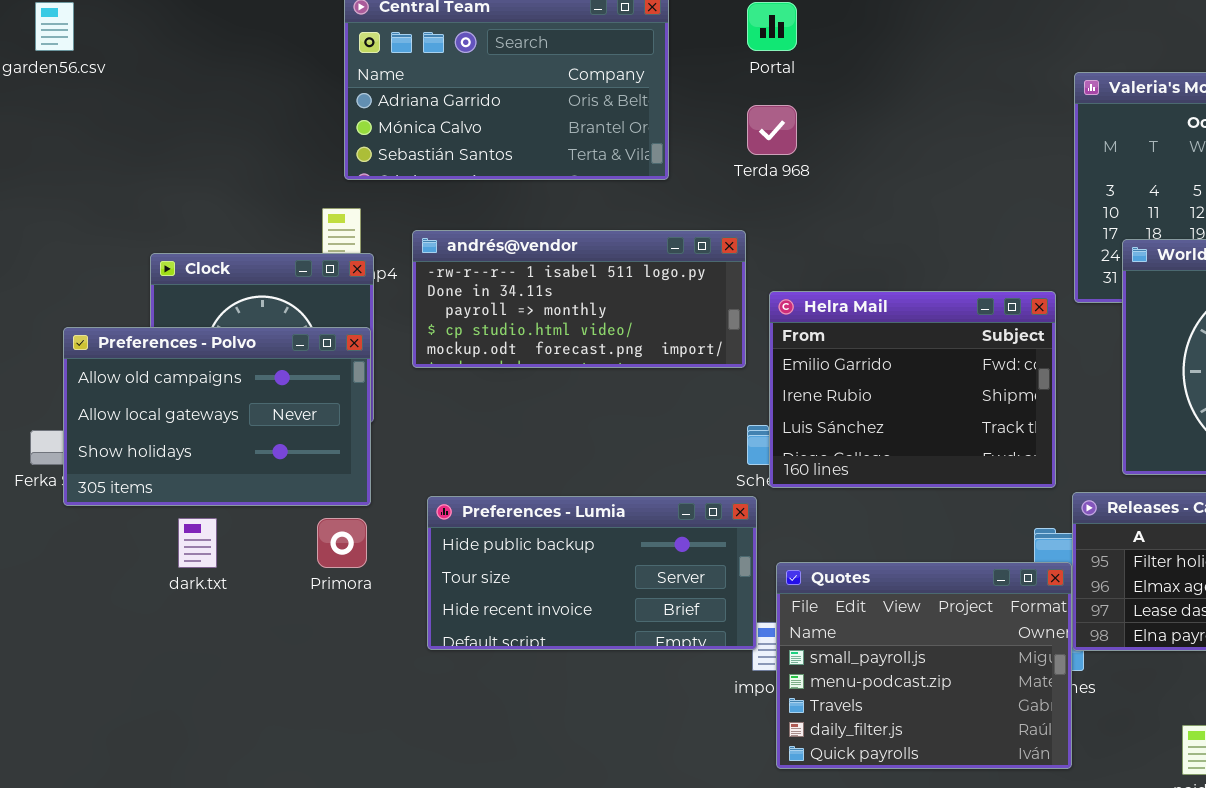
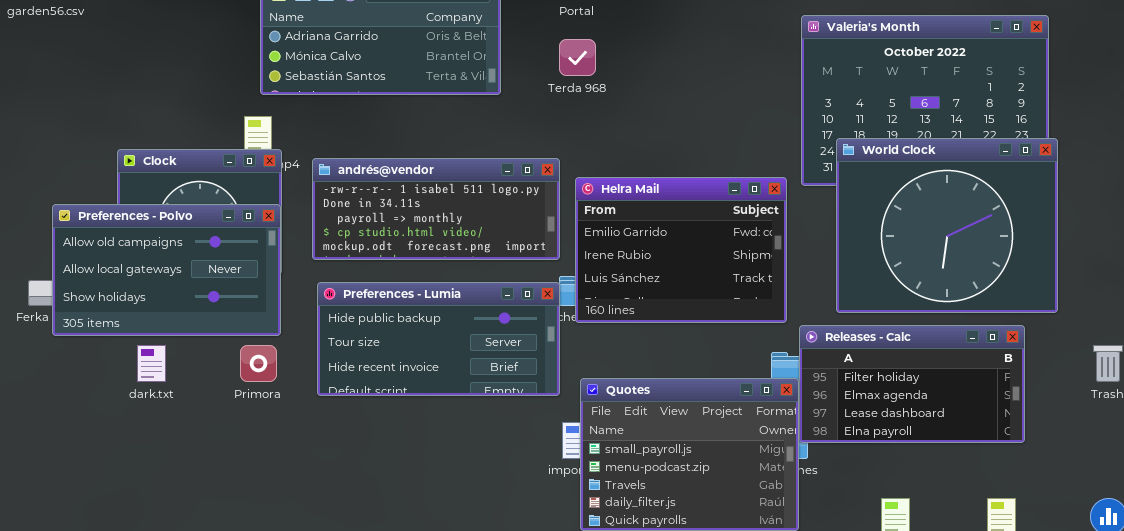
andrés@vendor: [412,230,746,368] -> [312,158,560,260], moved
Preferences - Lumia: [427,496,757,650] -> [317,282,560,396], moved

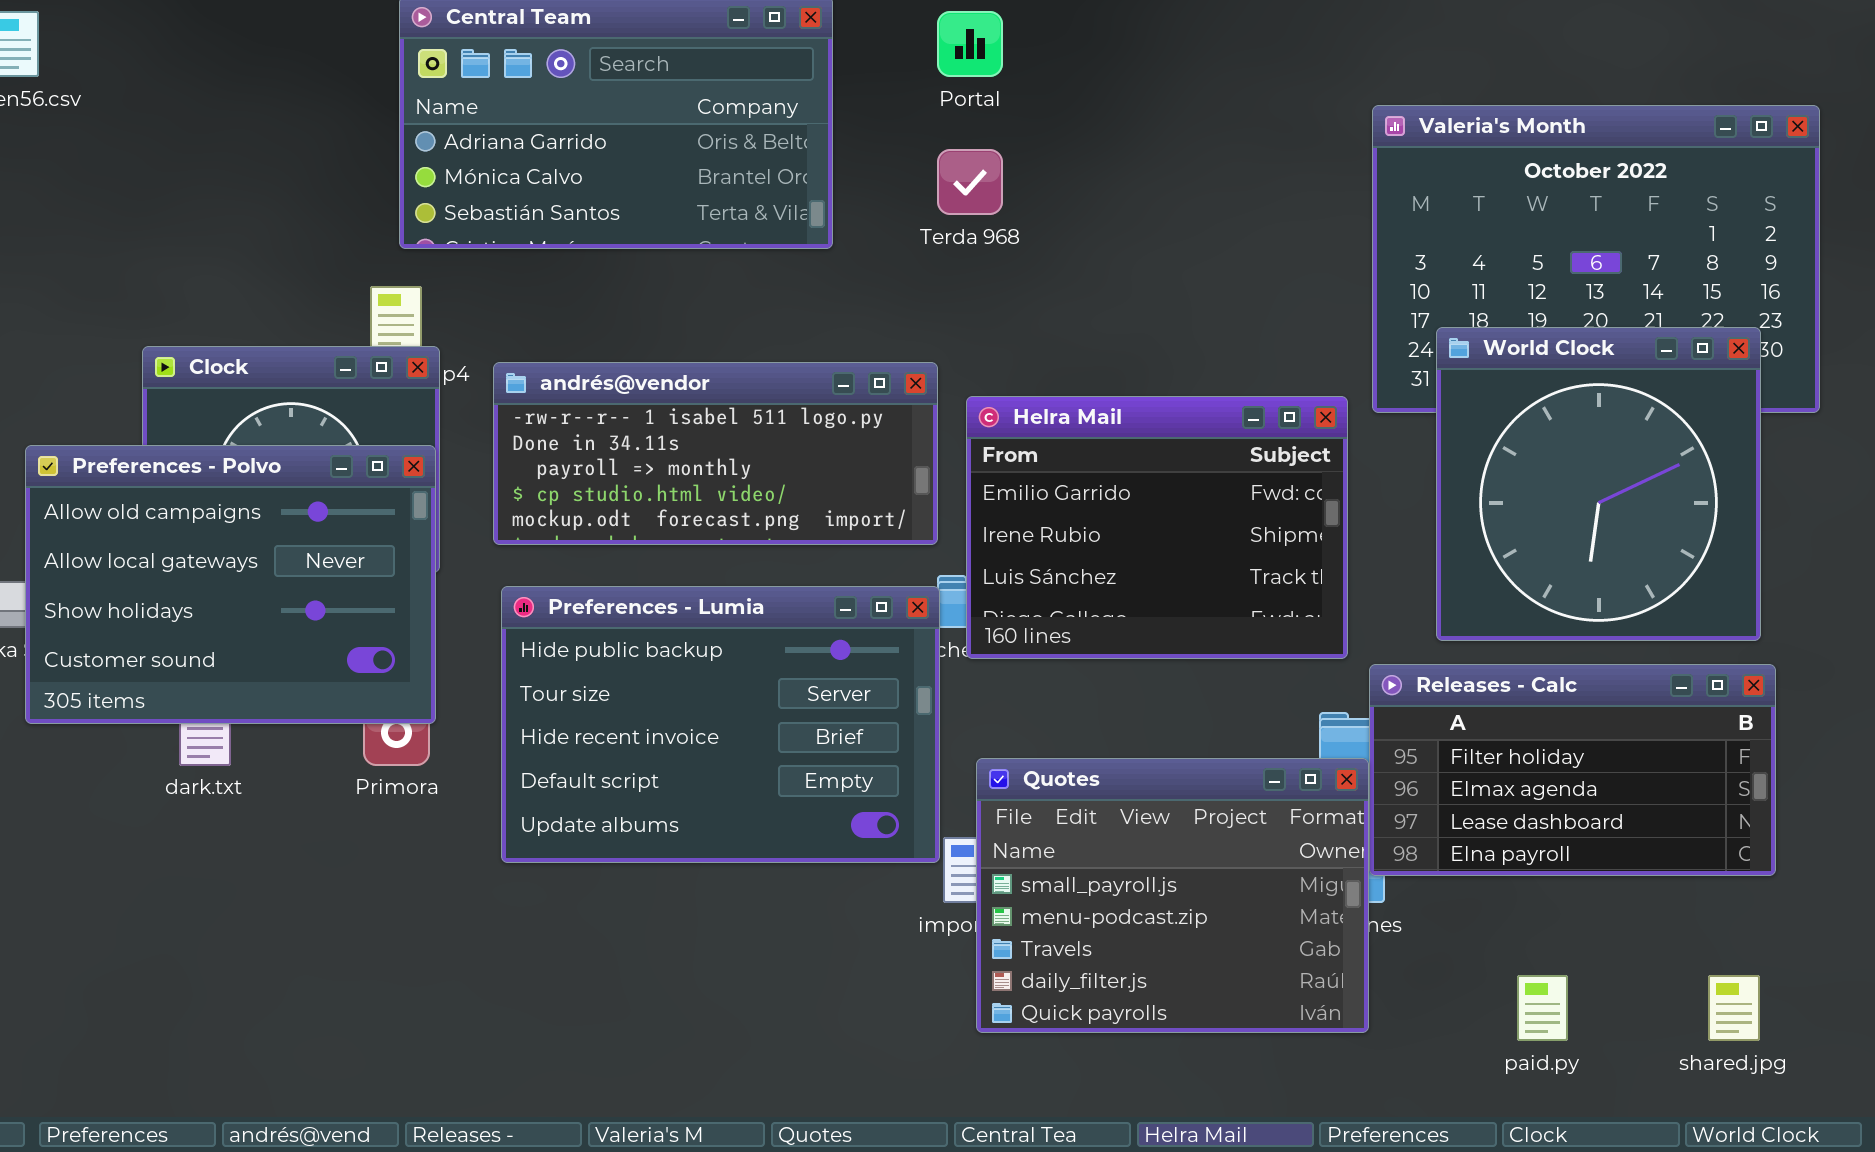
World Clock: [836,138,1058,313] -> [1436,327,1761,641], resized
Preferences - Polvo: [52,204,281,336] -> [25,445,436,724], resized
Preferences - Lumia: [317,282,560,396] -> [501,586,940,863], resized

